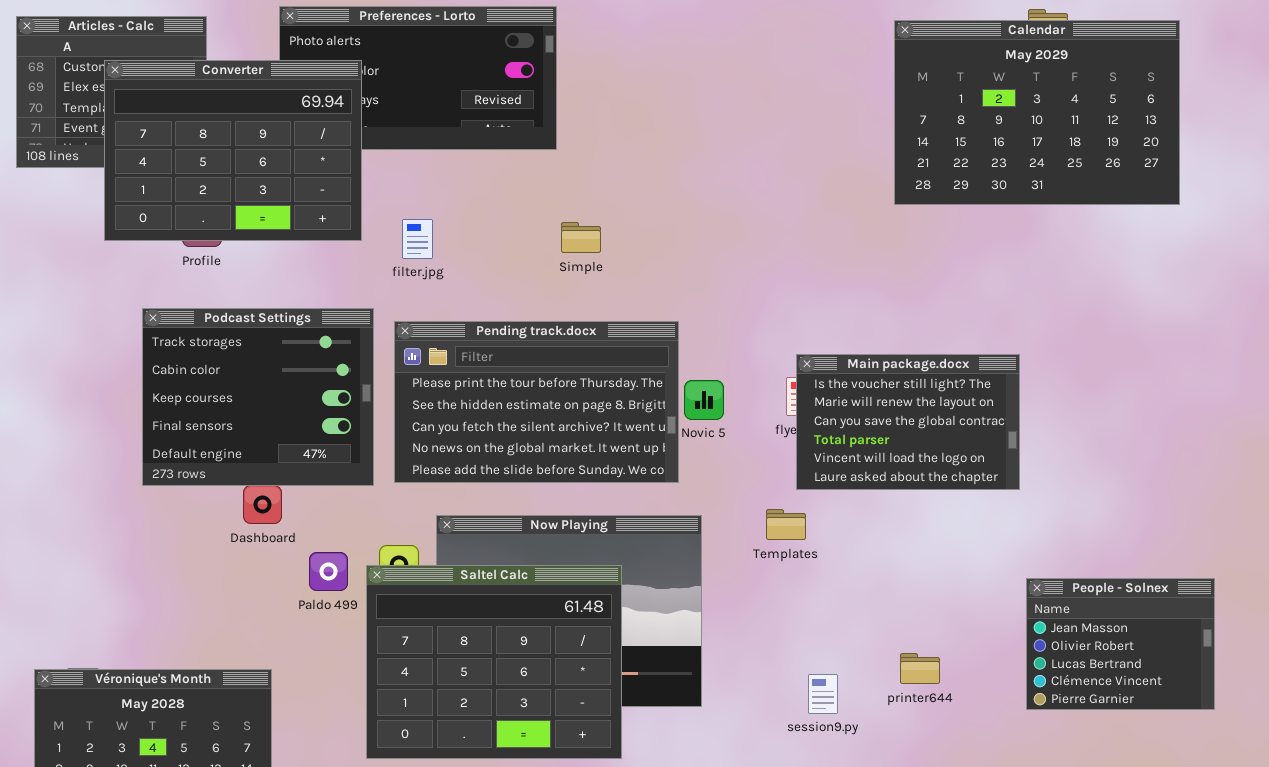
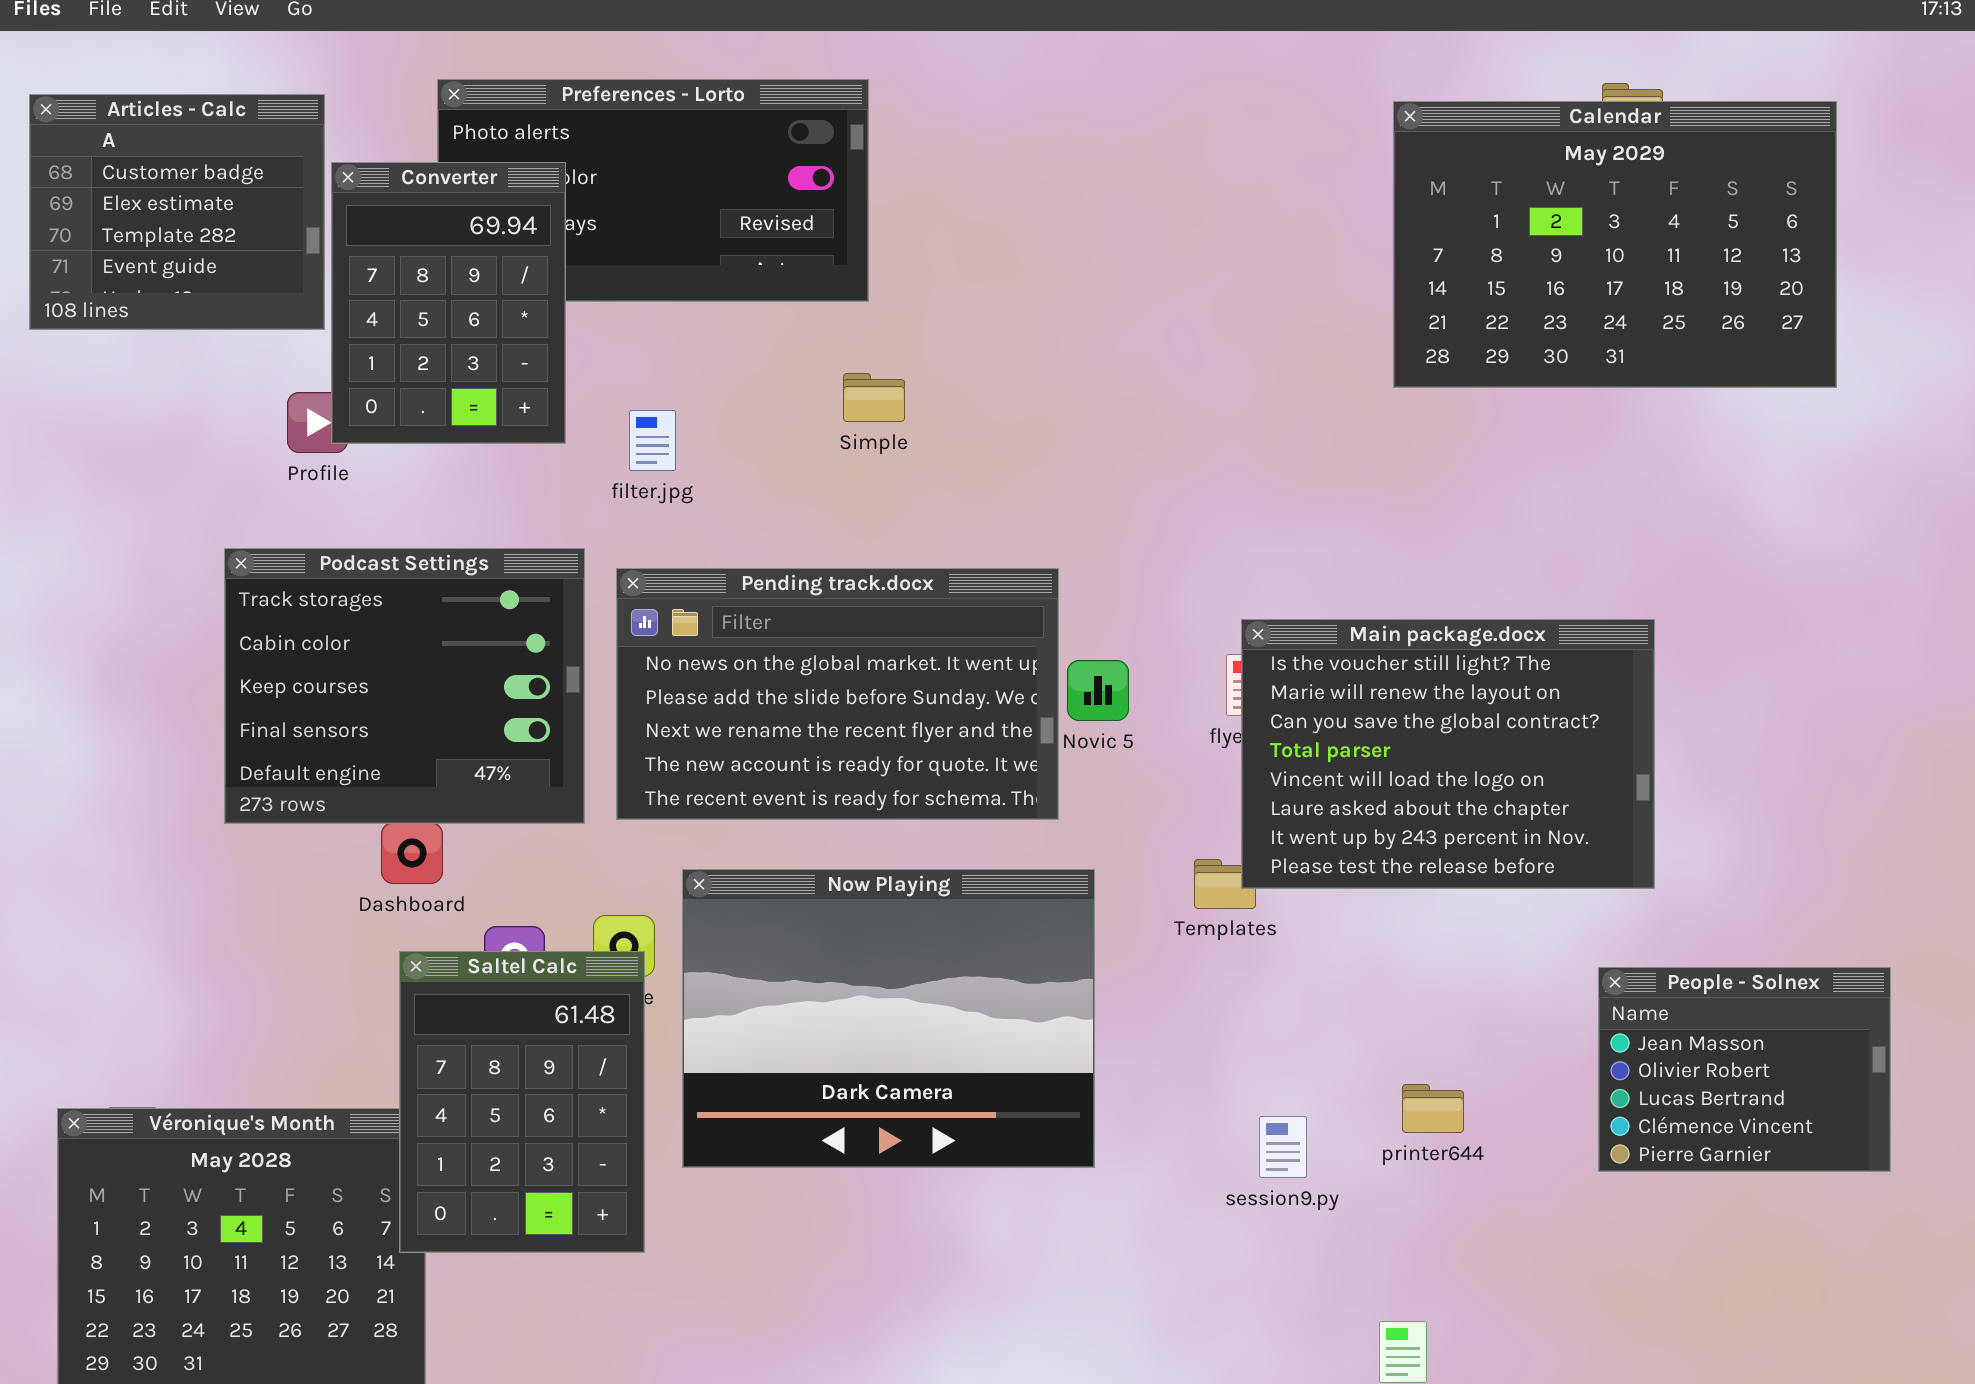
Converter: [104,60,362,241] -> [331,162,566,444], resized
Simple: [561,222,601,253] -> [843,373,905,422], moved
Pending track.docx: [394,321,679,483] -> [616,568,1059,820], scrolled down 3 rows
Main package.docx: [796,354,1020,490] -> [1241,619,1655,889], resized
Saltel Calc: [366,565,622,759] -> [399,951,645,1253], moved, resized

